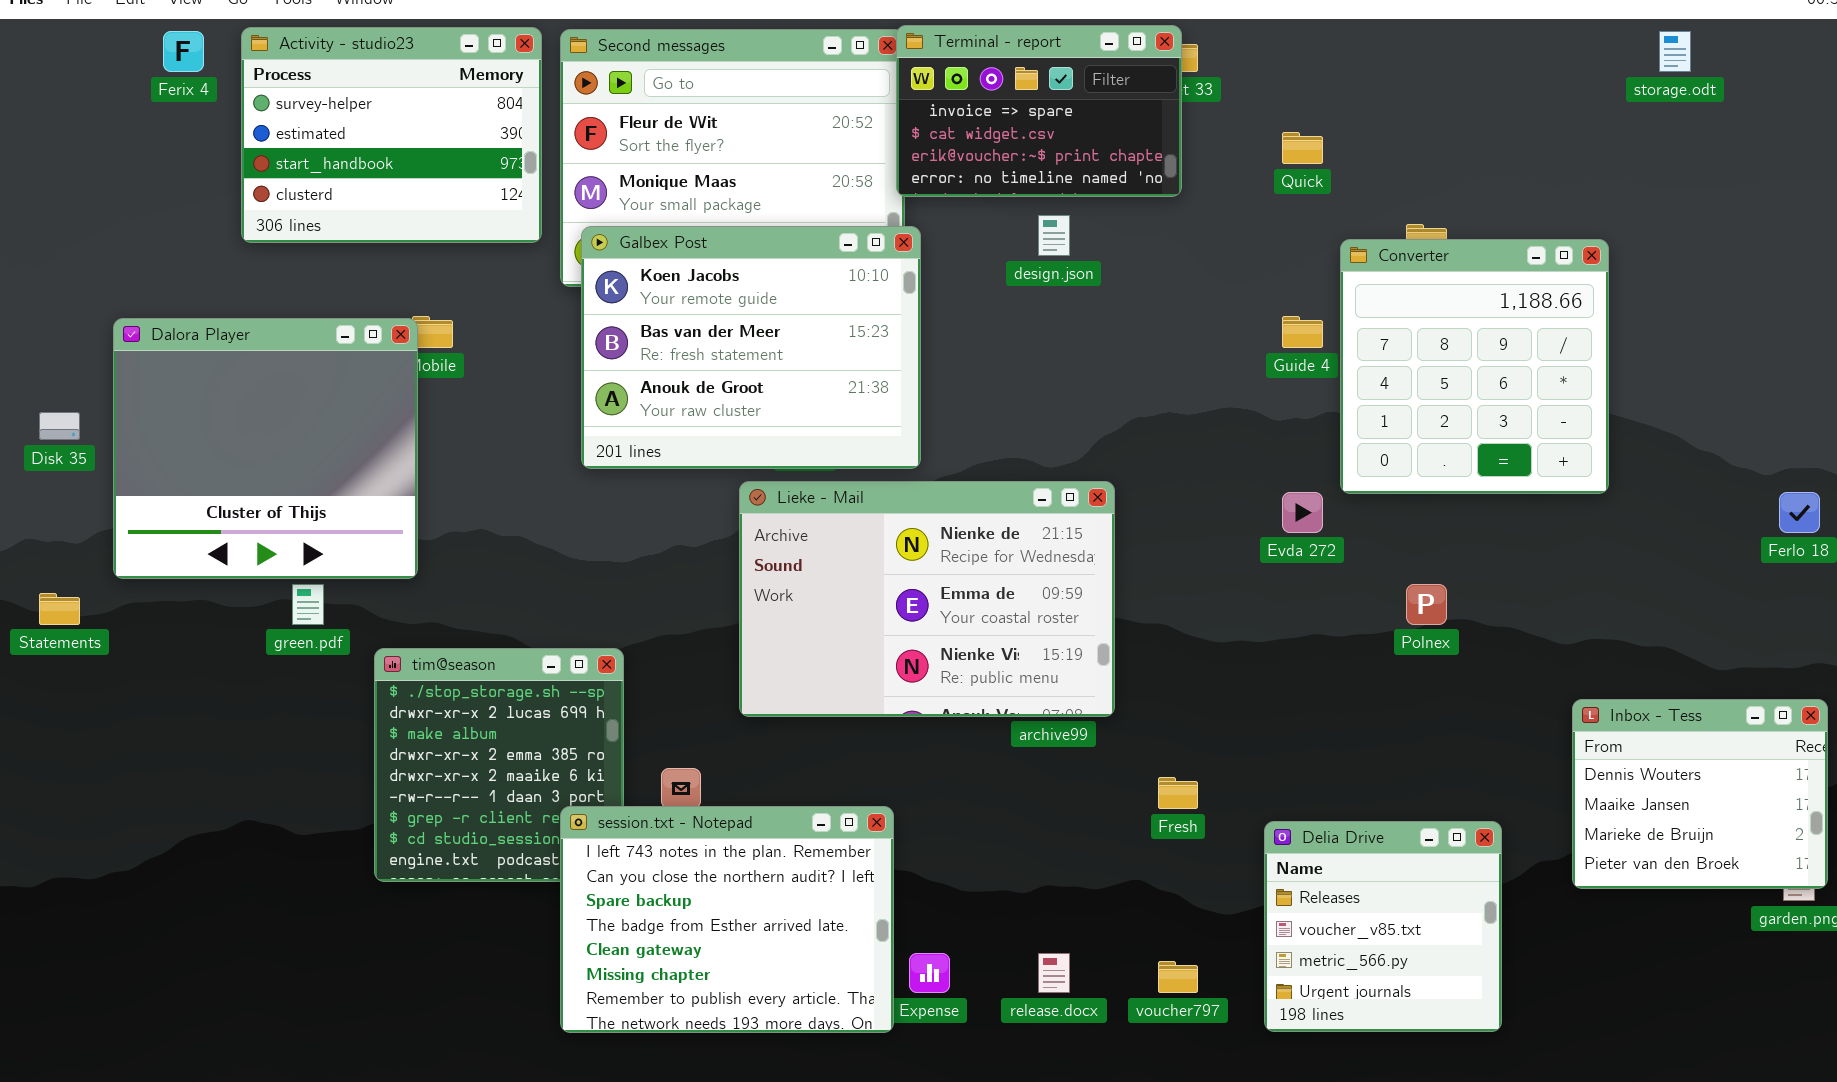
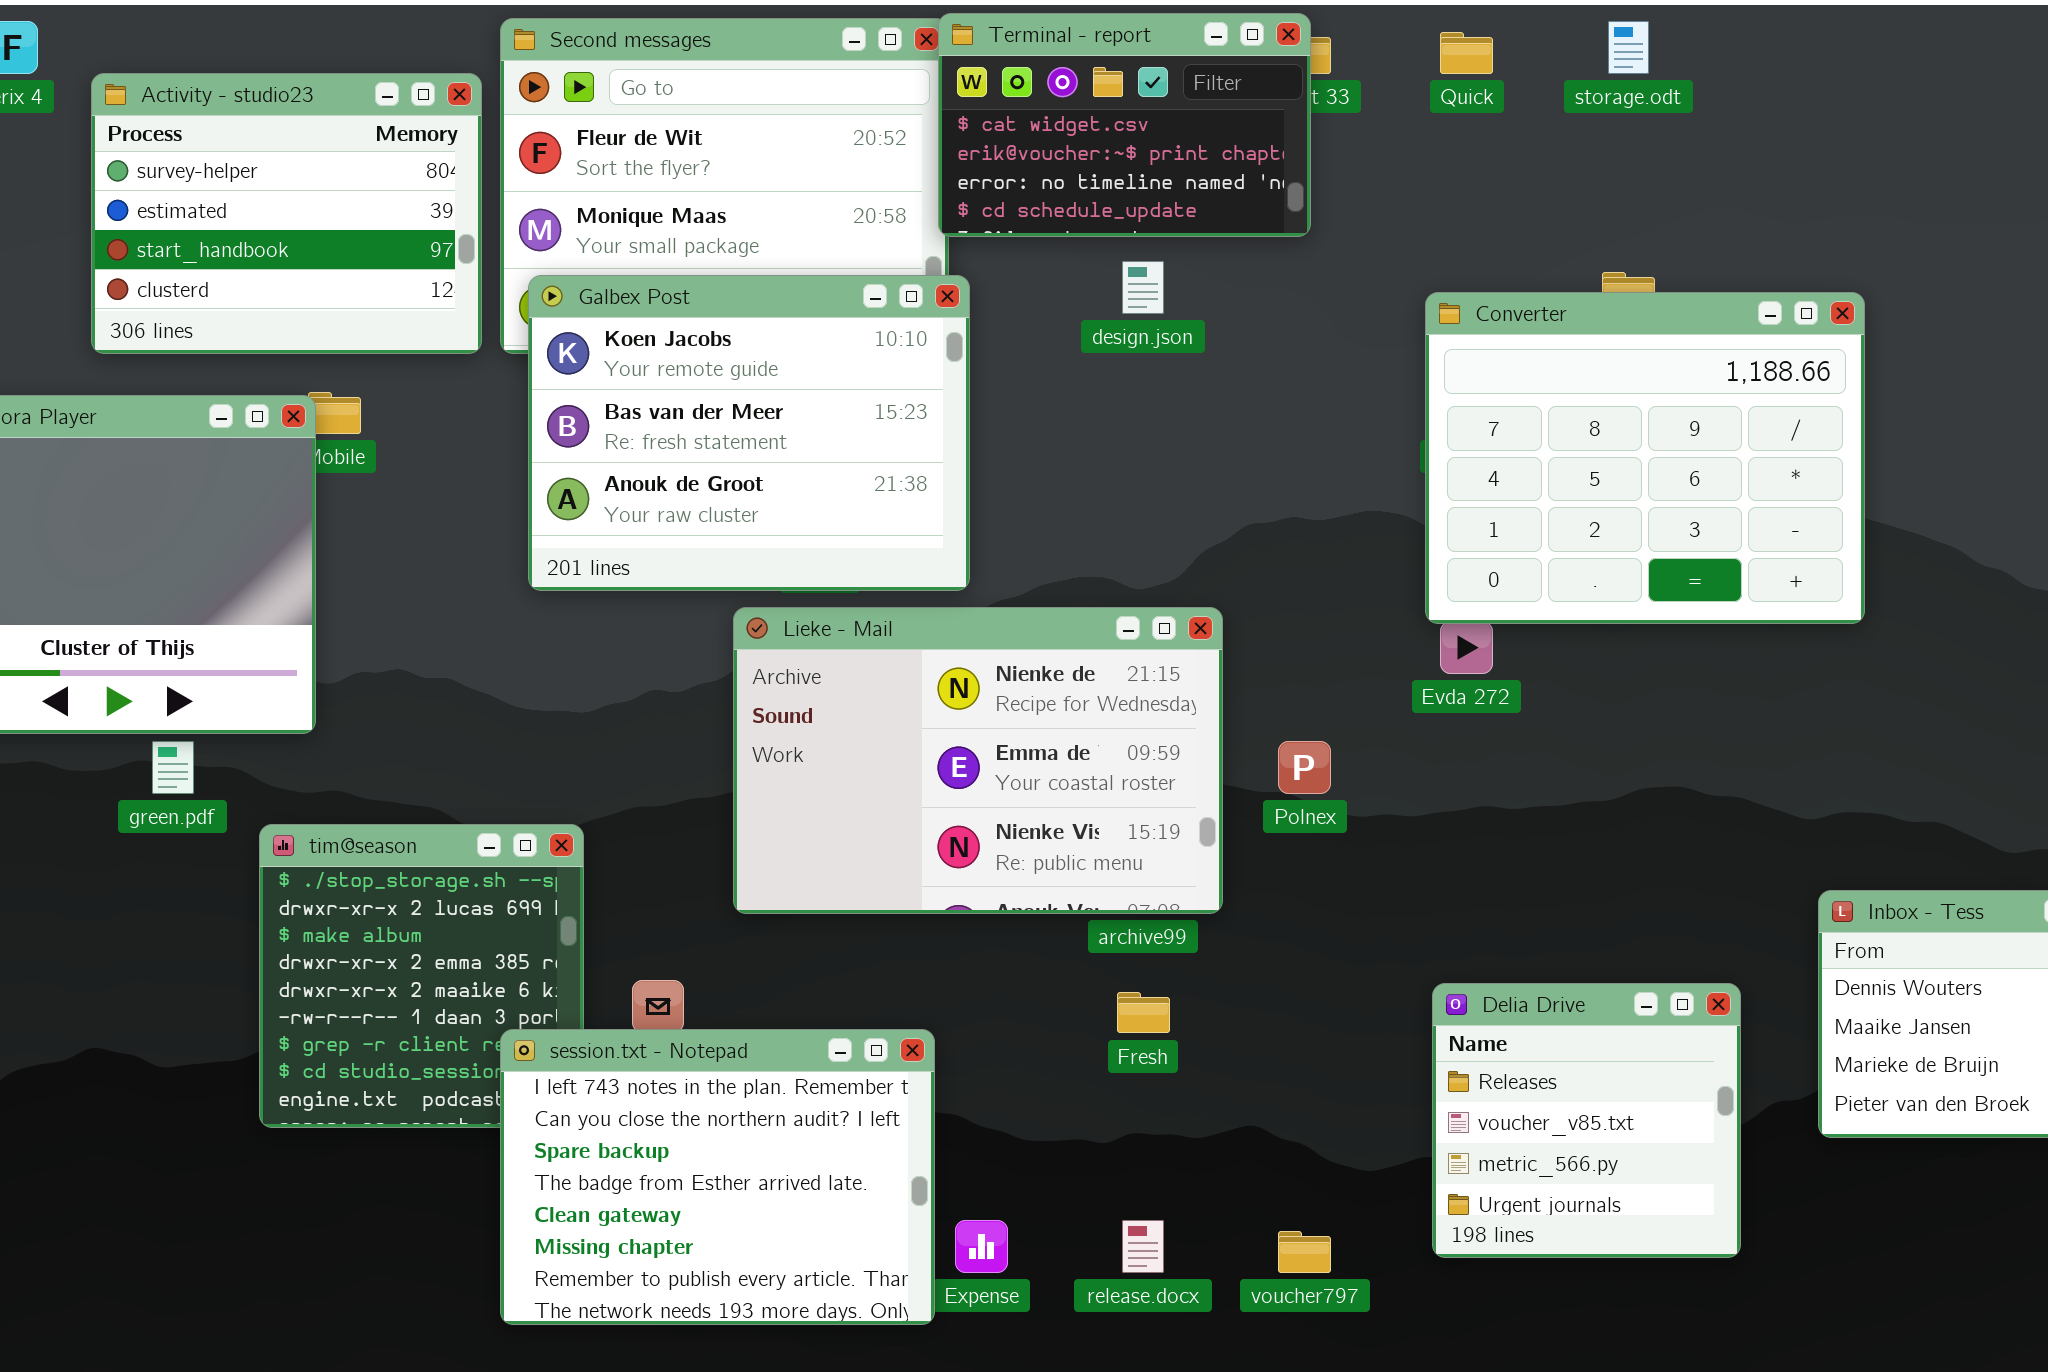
Terminal - report: [896,25,1182,197] -> [938,13,1311,237], scrolled down 1 row
Activity - studio23: [241,27,542,243] -> [91,73,482,354], moved
storage.odt: [1659,31,1691,72] -> [1608,21,1649,74], moved
Quick: [1282,132,1323,164] -> [1440,32,1493,74], moved
Converter: [1340,239,1609,494] -> [1425,292,1865,624], resized
Polnex: [1406,584,1447,625] -> [1278,741,1331,794], moved
Fresh: [1158,777,1198,809] -> [1117,992,1170,1033], moved
Delia Drive: [1264,821,1502,1032] -> [1432,983,1741,1258], moved

